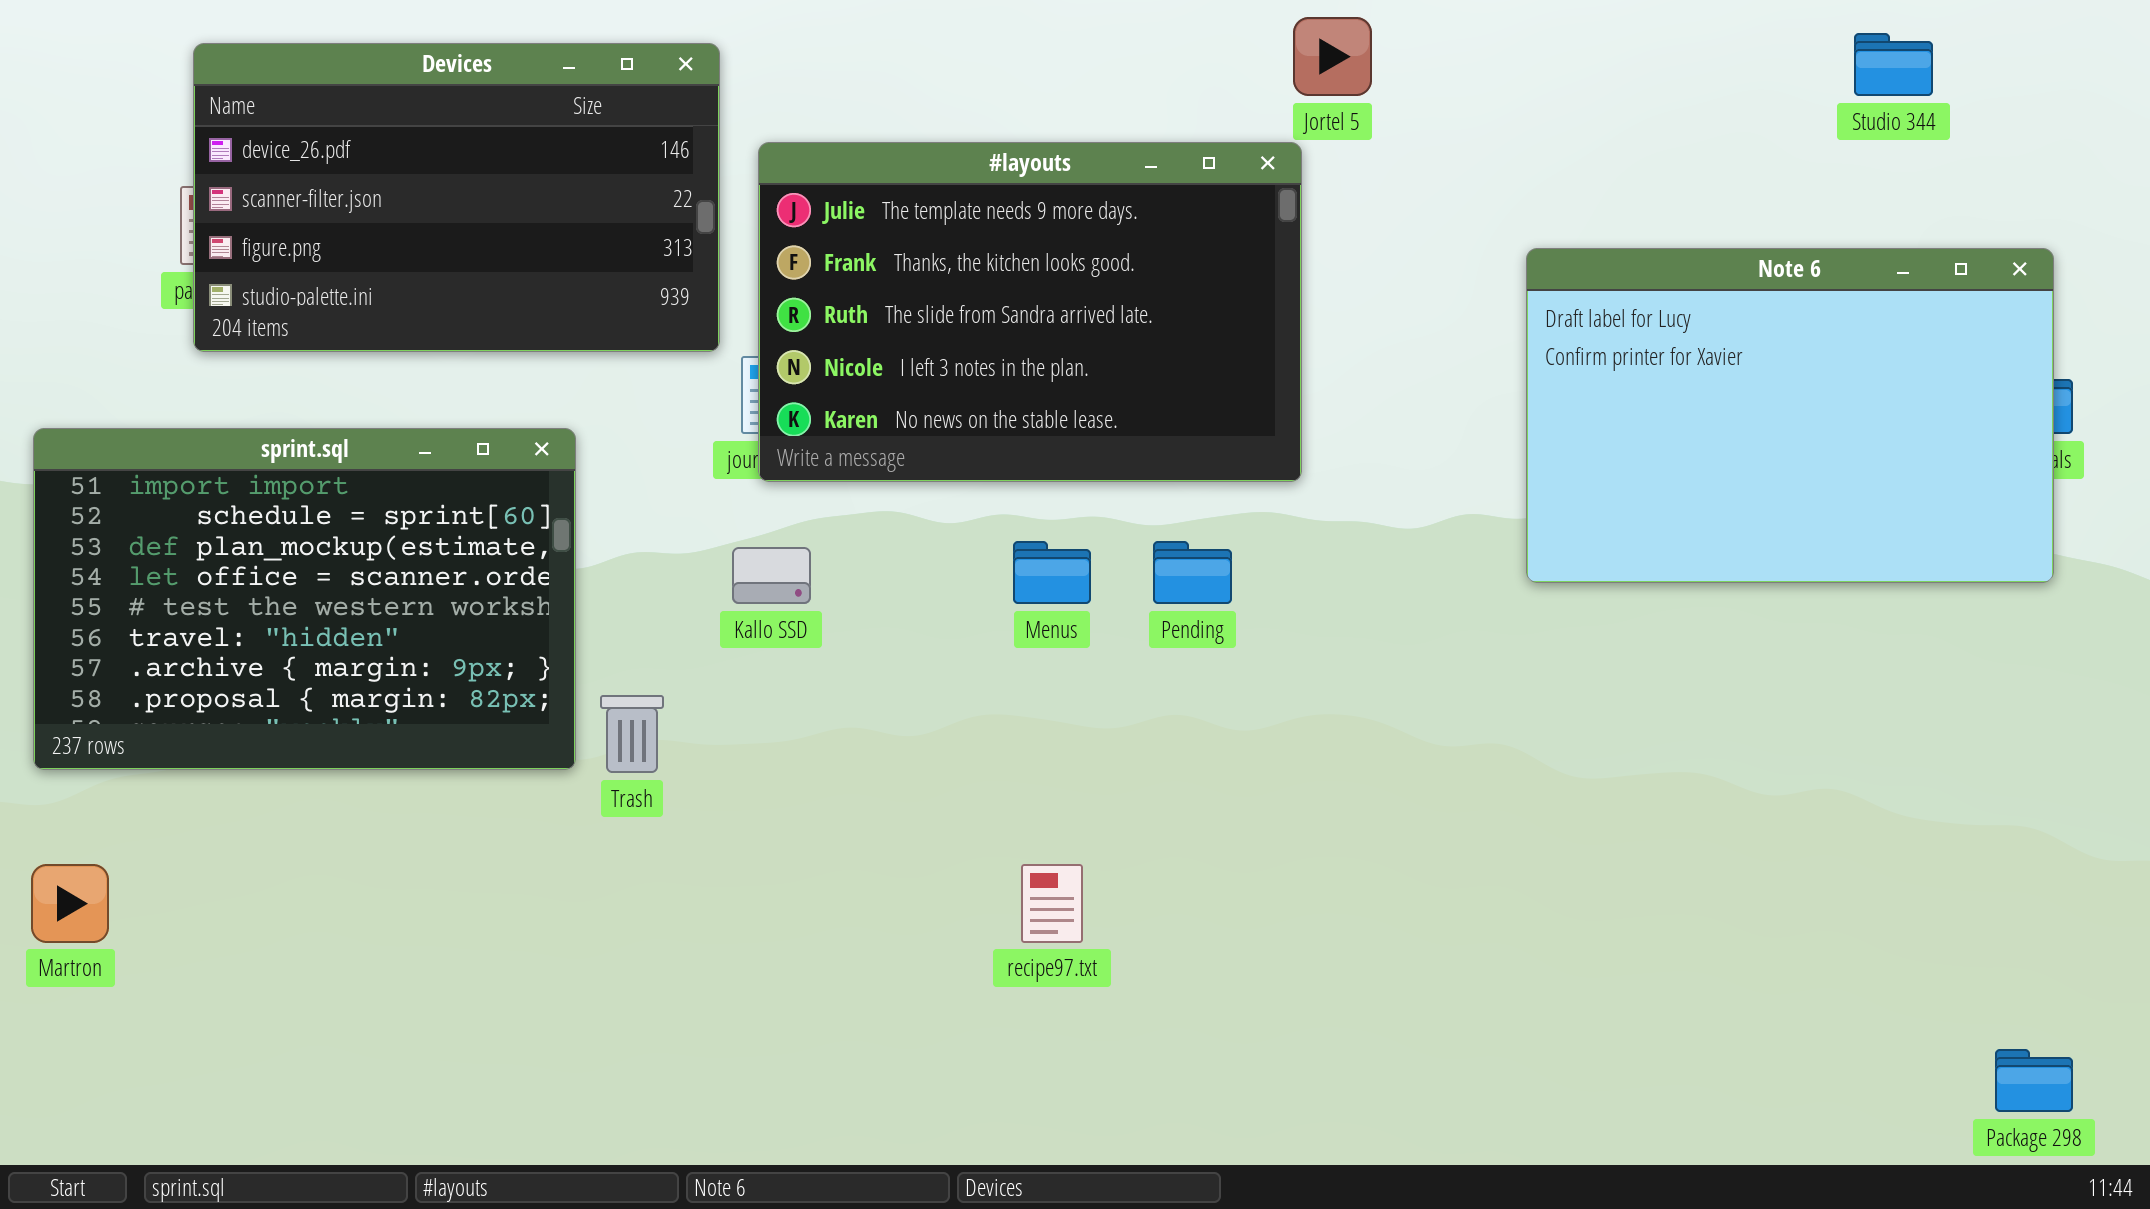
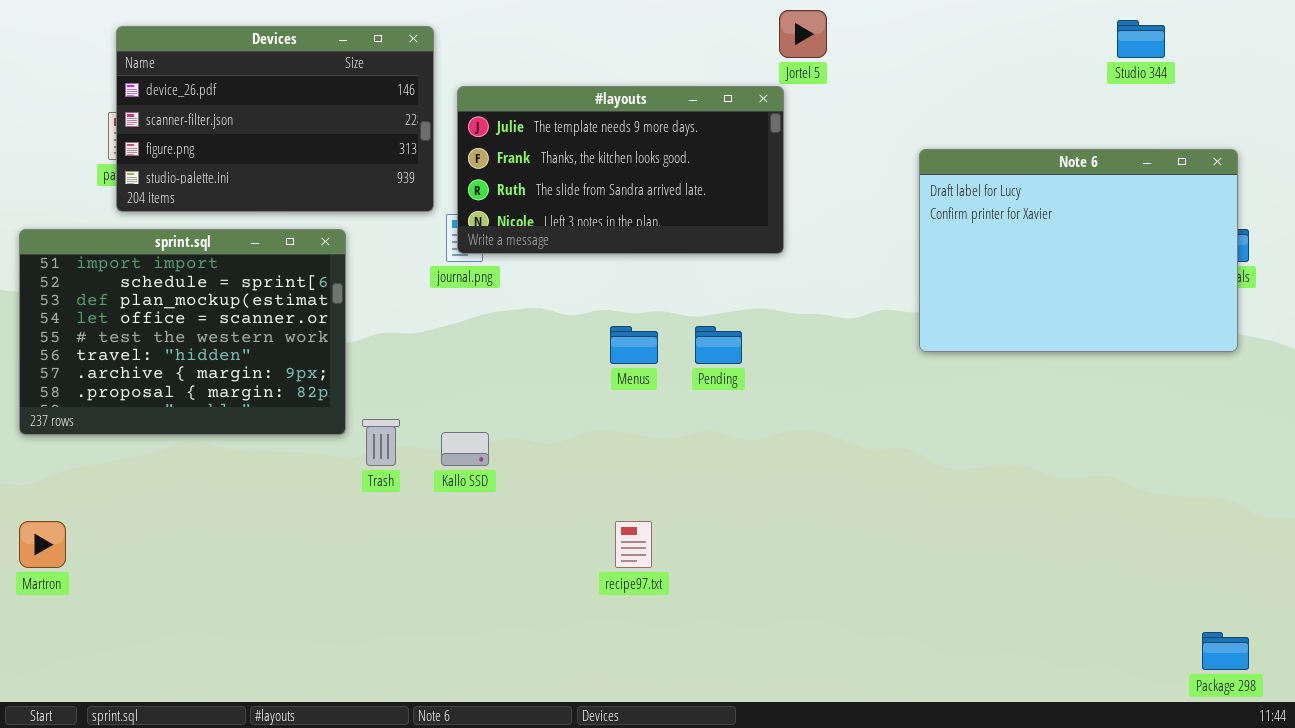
#layouts: [758,142,1302,482] -> [457,86,784,254], resized
sprint.sql: [33,428,576,770] -> [19,229,346,435], moved
Kallo SSD: [732,547,811,604] -> [441,432,489,466], moved

